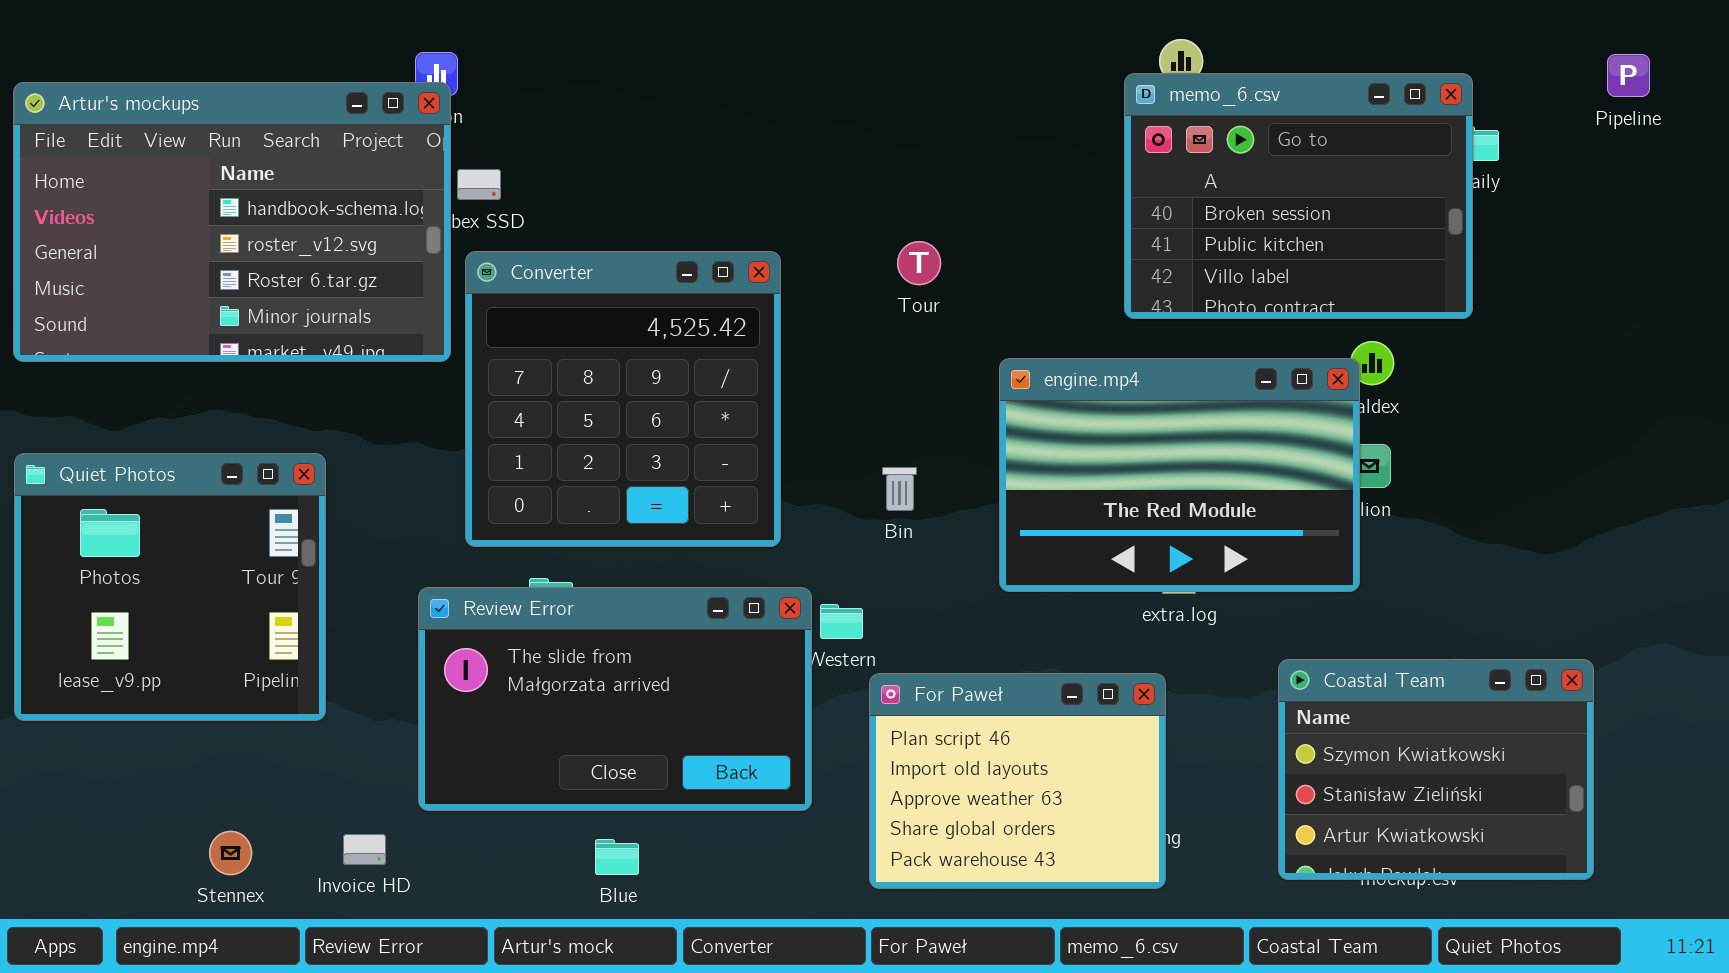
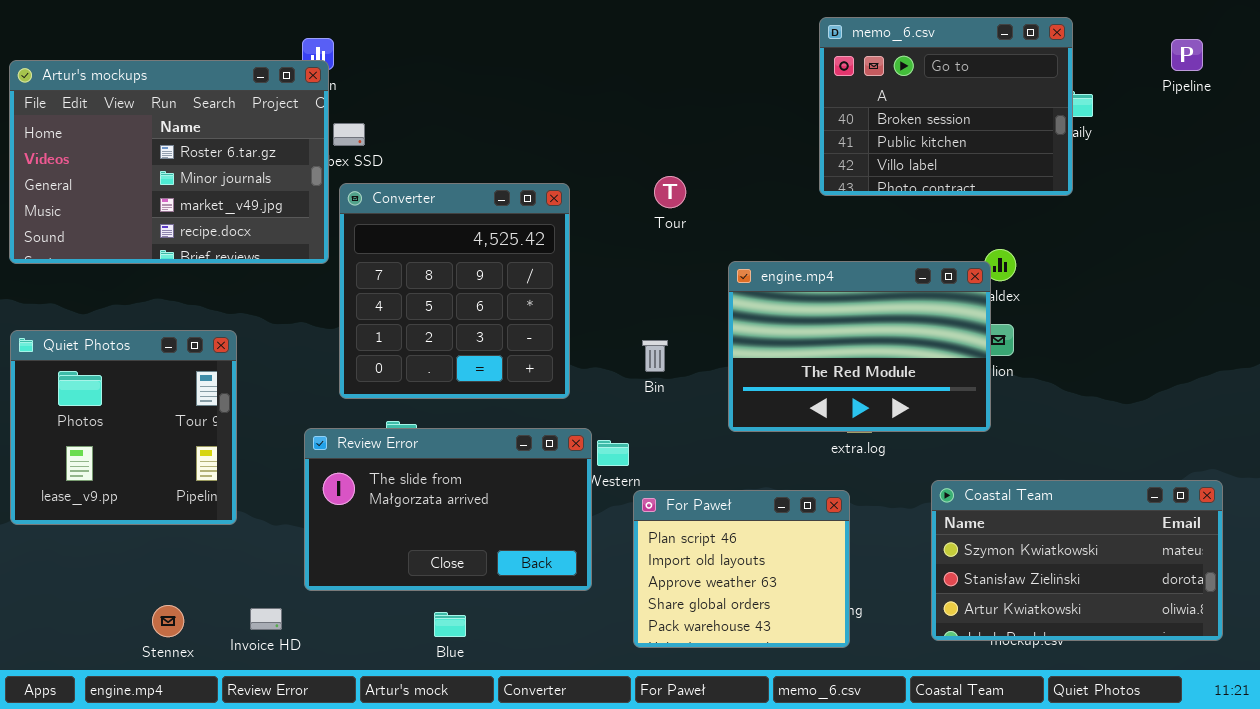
memo_6.csv: [1124,73,1473,319] -> [819,17,1073,196], moved
Artur's mockups: [13,82,451,362] -> [9,60,329,264], scrolled down 2 rows
Coastal Team: [1278,659,1594,880] -> [931,480,1223,641], resized

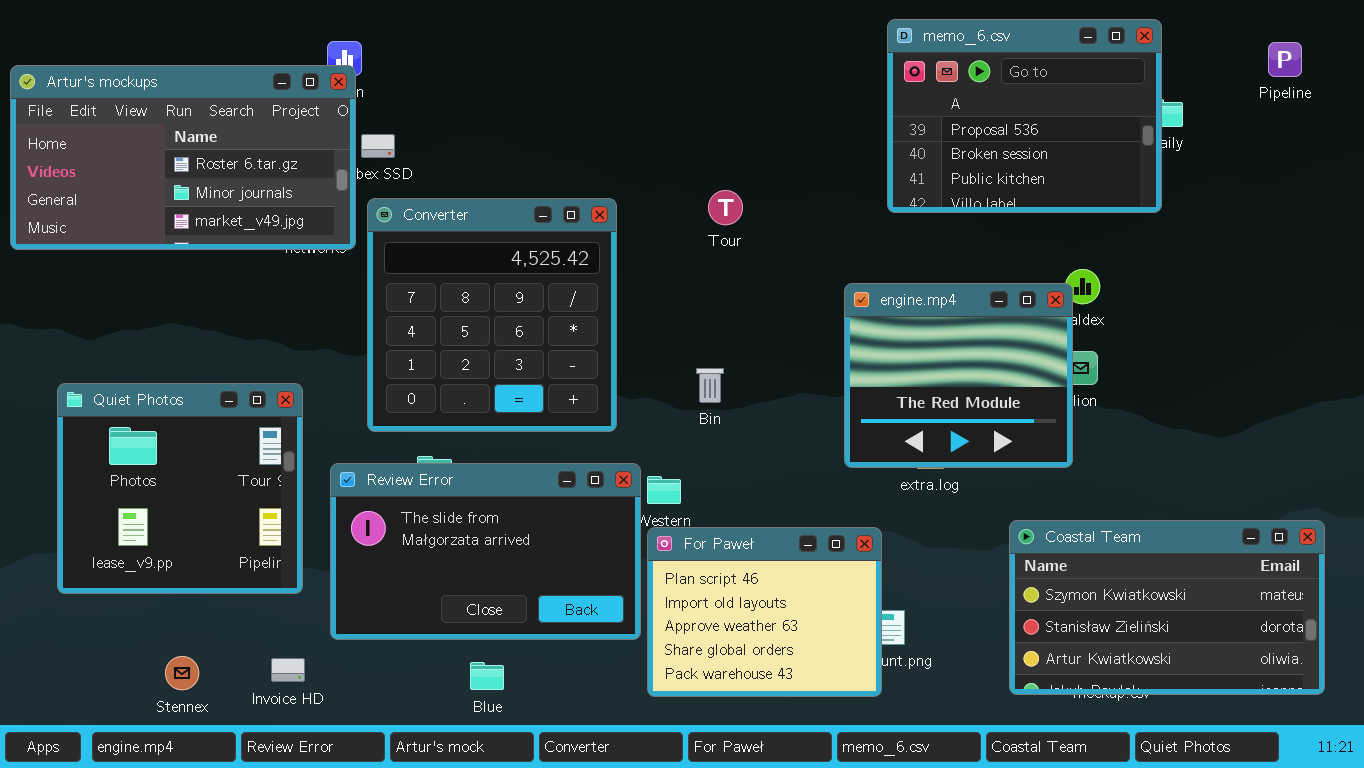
memo_6.csv: [819,17,1073,196] -> [887,19,1162,213], scrolled up 1 row
Artur's mockups: [9,60,329,264] -> [10,65,356,250], resized
engine.mp4: [728,261,991,432] -> [844,283,1073,468], resized
Quiet Photos: [10,330,237,525] -> [57,383,303,594], moved
For Paweł: [633,490,850,648] -> [647,527,882,697], moved

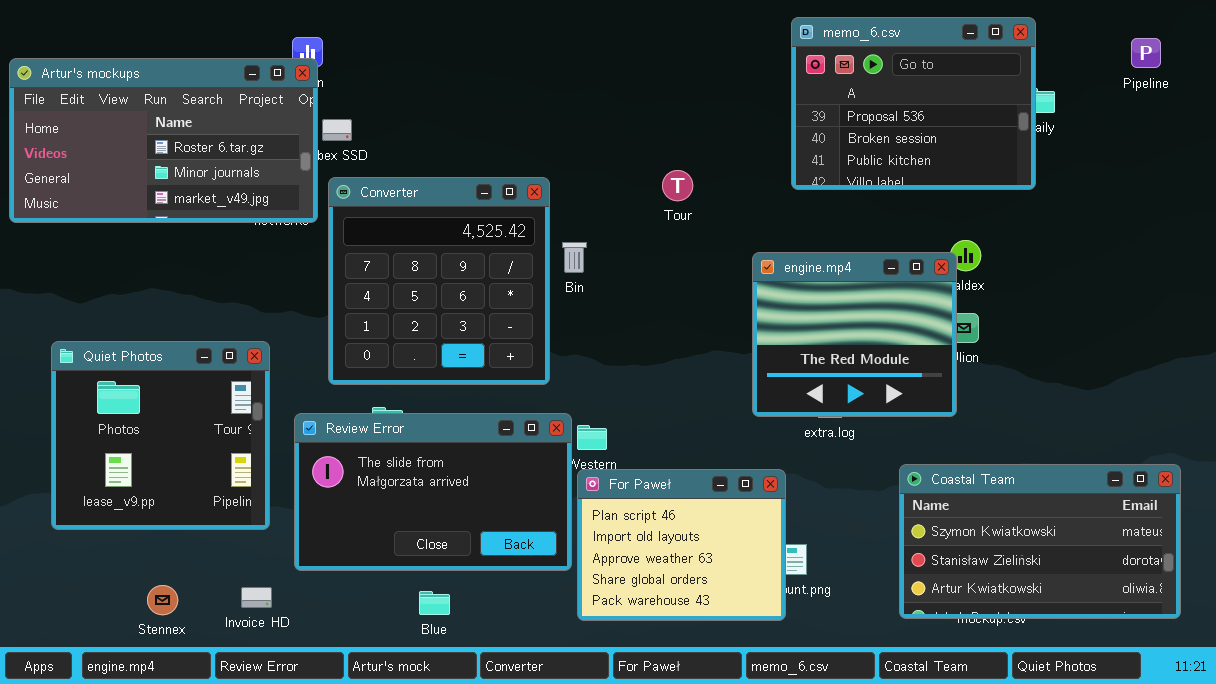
Tour: [708,190,743,225] -> [662,170,693,201], moved
Bin: [696,368,724,403] -> [562,242,587,273], moved

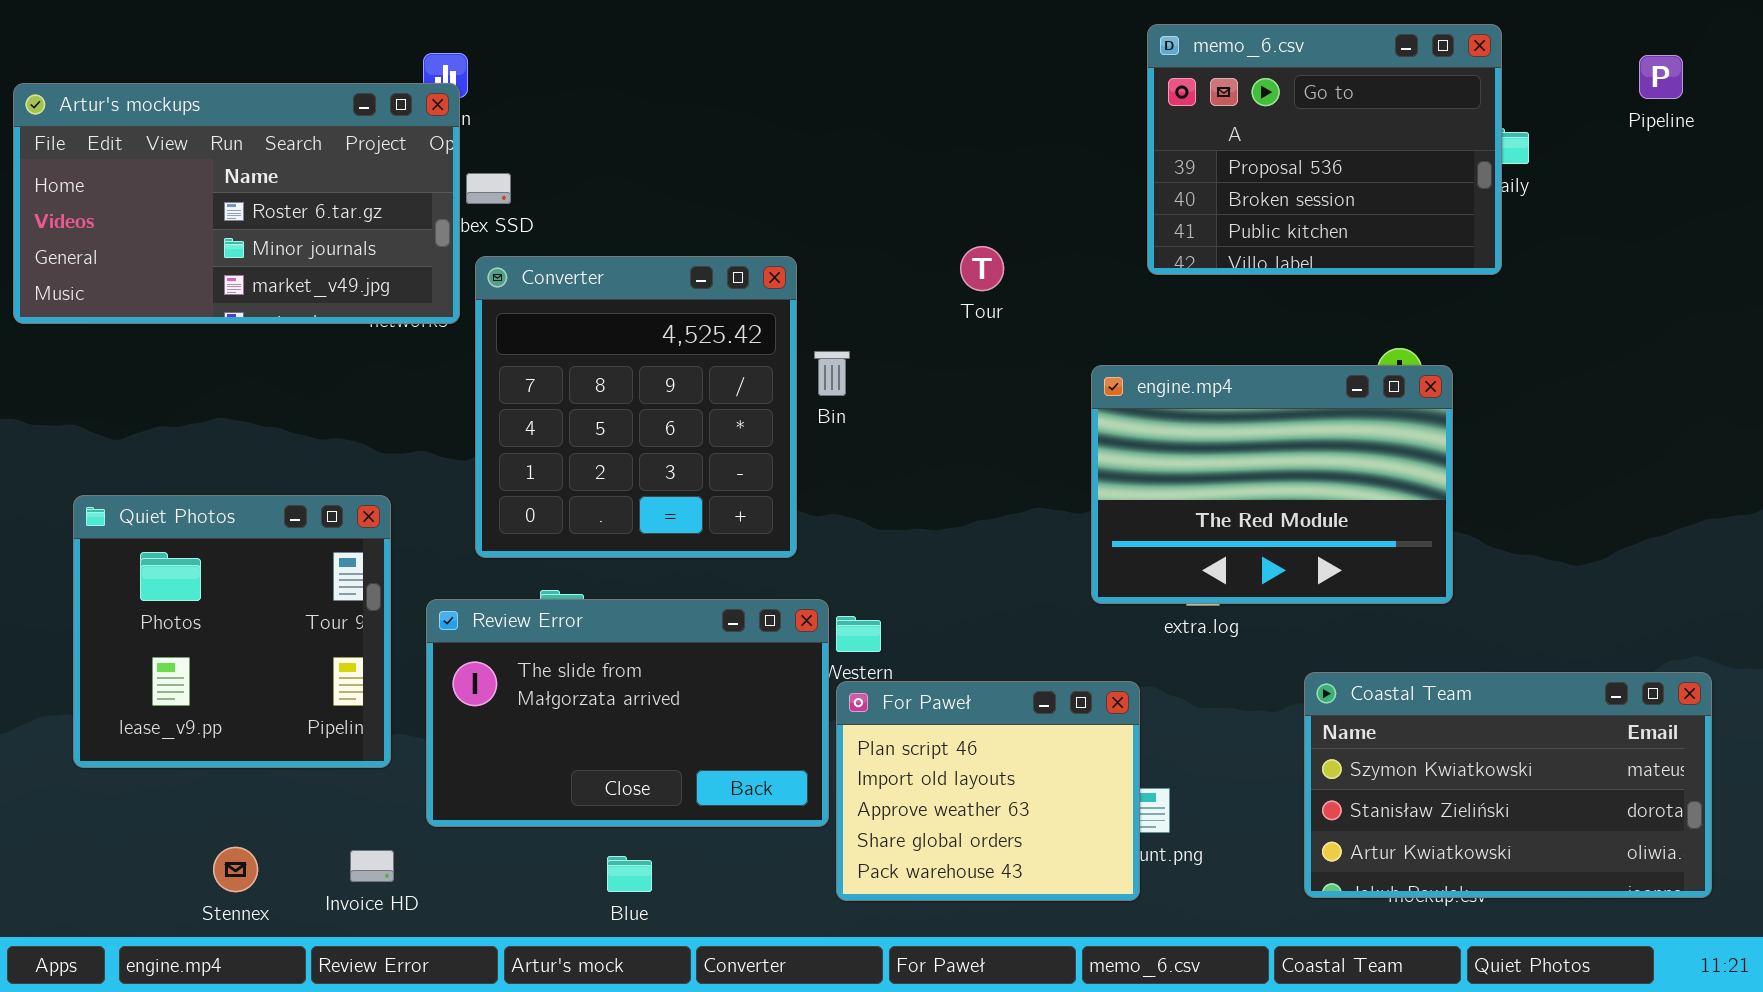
engine.mp4: [752,252,957,417] -> [1091,365,1453,604], resized

